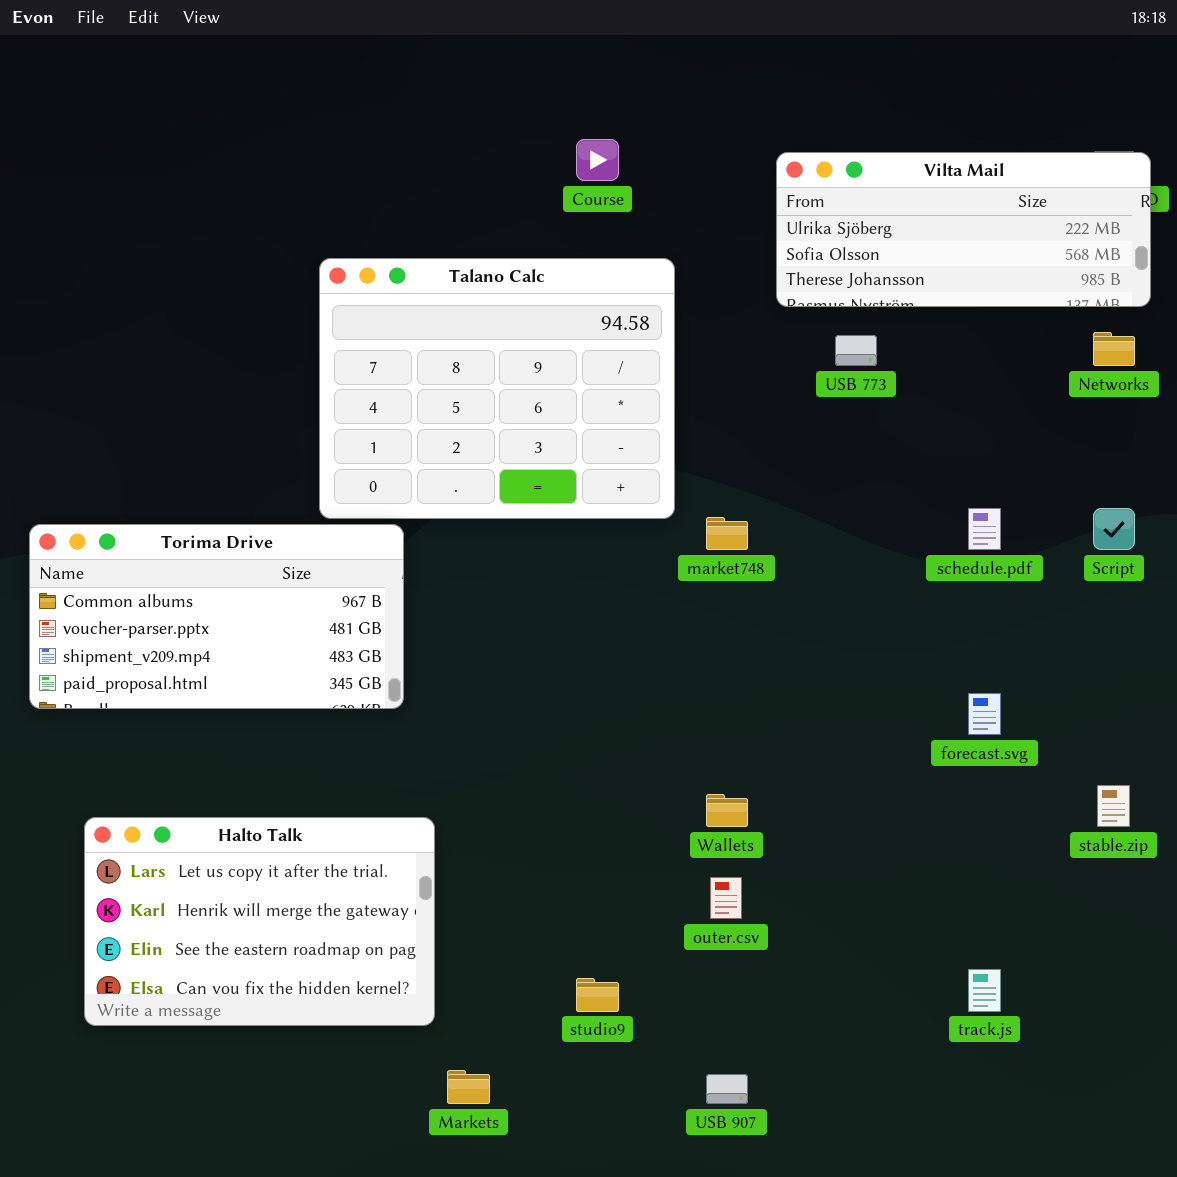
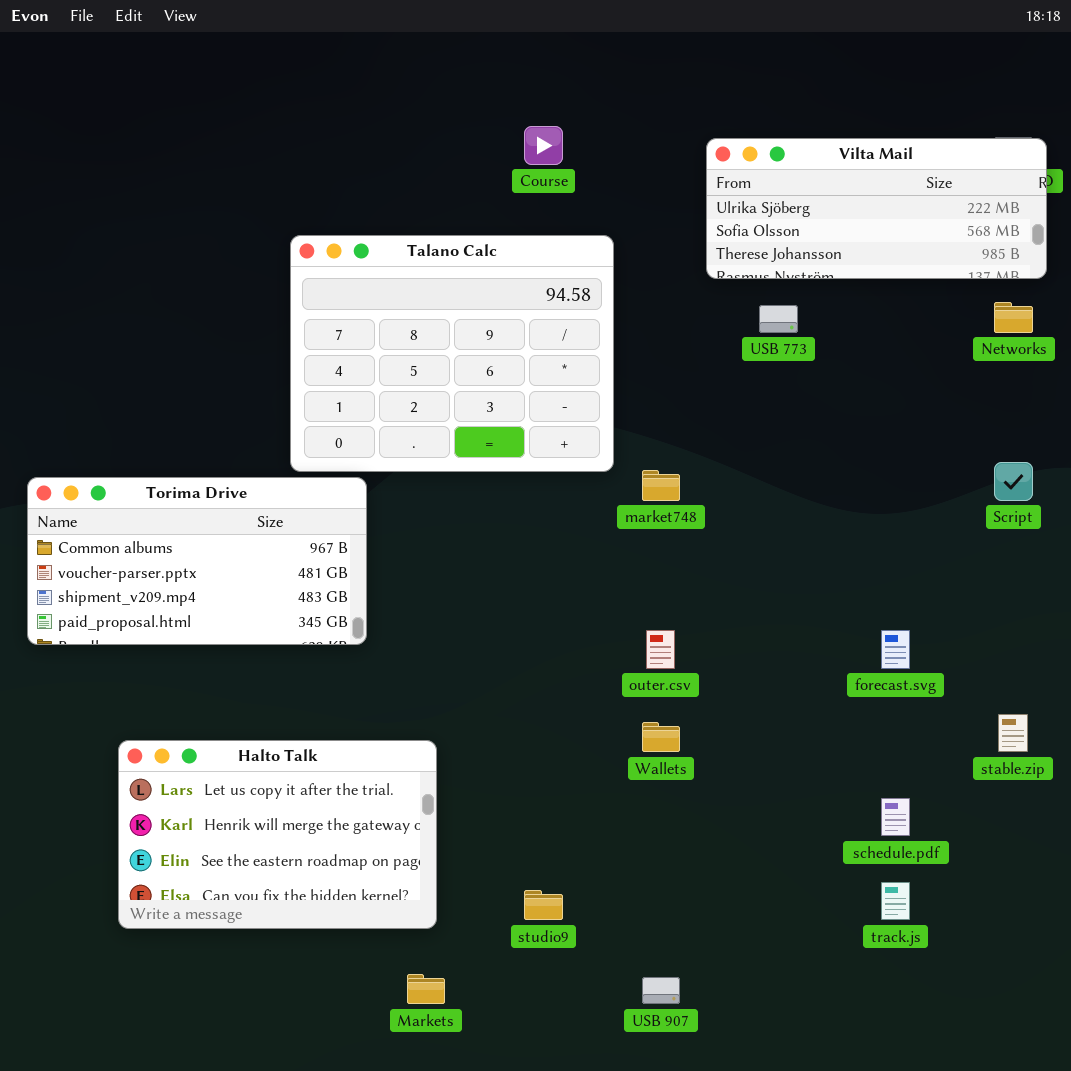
schedule.pdf: [968,508,1001,550] -> [881,798,910,836], moved
Halto Talk: [84,817,435,1026] -> [118,740,437,929], moved
outer.csv: [710,877,742,919] -> [646,630,675,669], moved

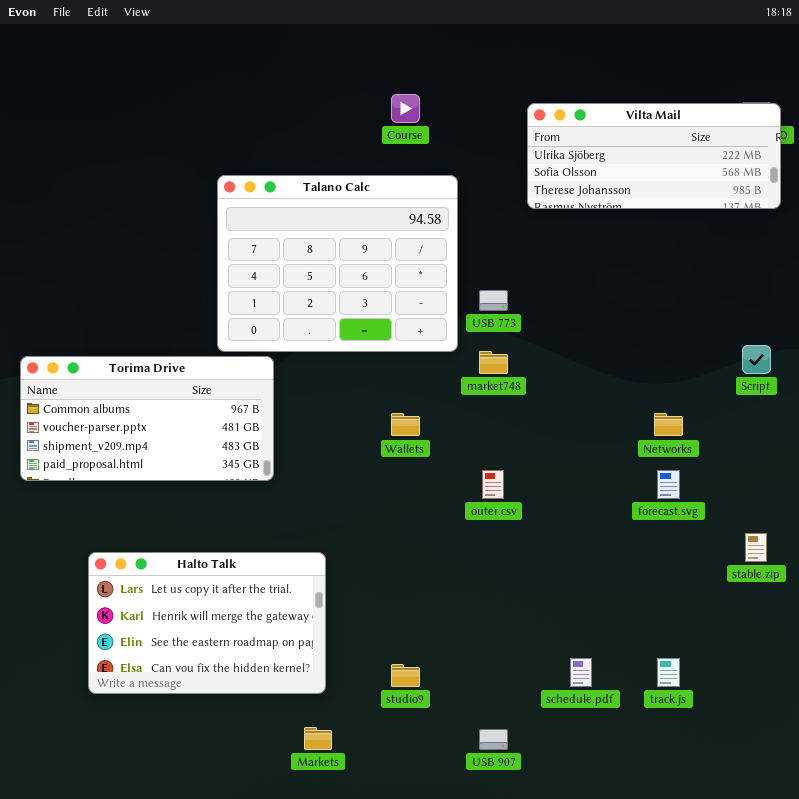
Networks: [994,302,1033,333] -> [654,413,683,436], moved
USB 773: [759,305,798,333] -> [479,290,508,311], moved
Wallets: [642,722,680,752] -> [391,413,420,436], moved
schedule.pdf: [881,798,910,836] -> [570,658,592,687], moved

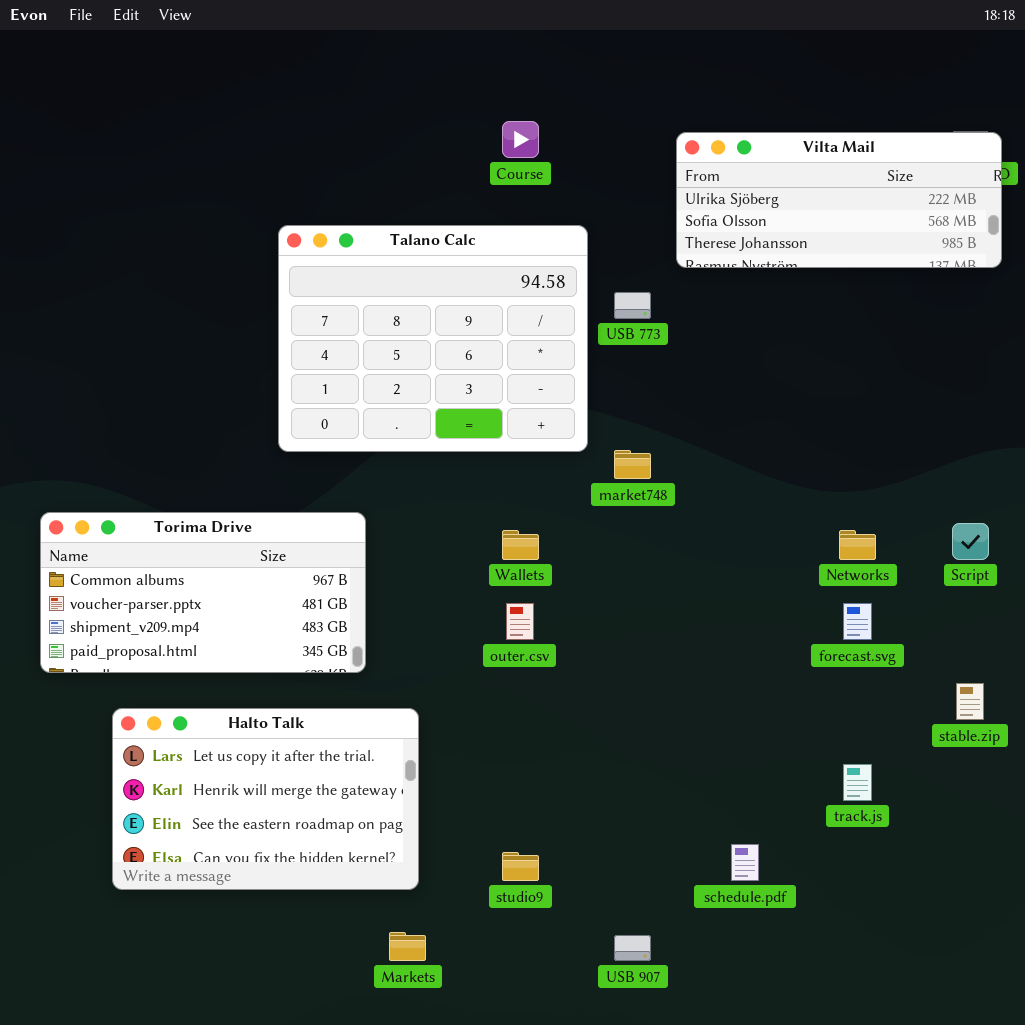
USB 773: [479,290,508,311] -> [614,292,651,319], moved
Script: [742,345,771,374] -> [952,523,989,560], moved
Torima Drive: [20,356,274,481] -> [40,512,366,673], moved
outer.csv: [482,470,504,499] -> [506,603,534,640], moved
track.js: [657,658,680,687] -> [843,764,872,801], moved

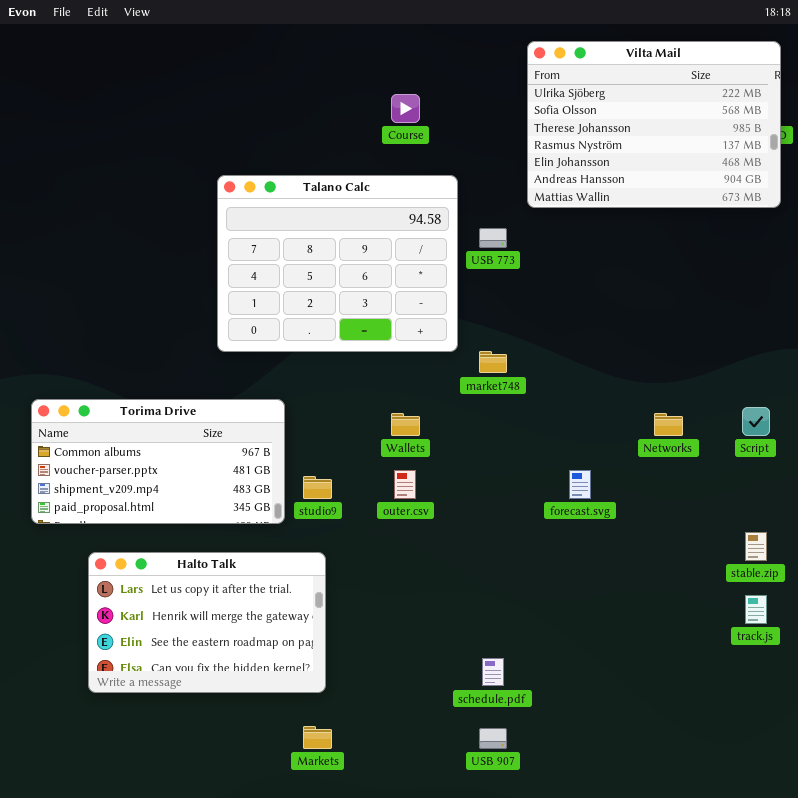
Vilta Mail: [676,132,1002,268] -> [527,41,781,208], resized
forecast.svg: [843,603,872,640] -> [569,470,591,499], moved
track.js: [843,764,872,801] -> [745,595,767,624], moved
schedule.pdf: [731,844,759,881] -> [482,658,504,686], moved
studio9: [502,852,539,881] -> [303,476,332,499], moved

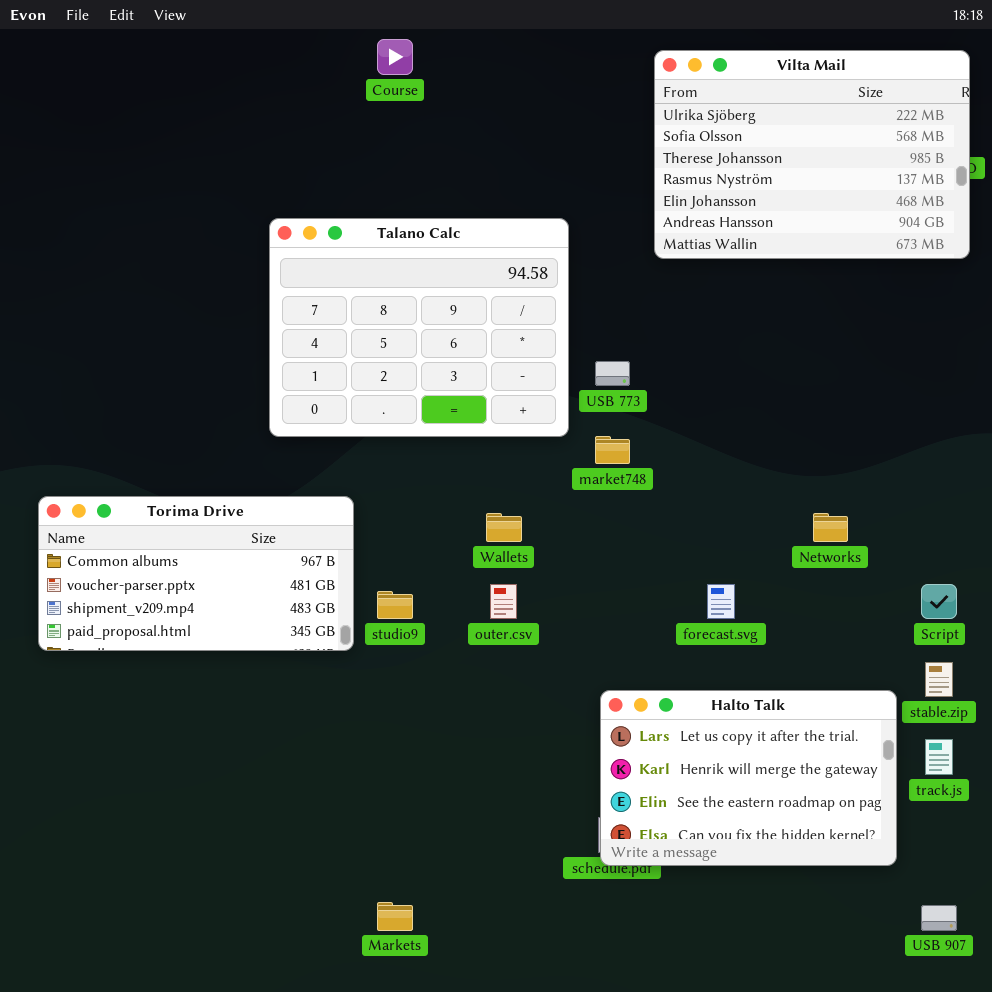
Course: [391,94,420,123] -> [377,39,413,75], moved
USB 773: [479,228,507,248] -> [595,361,630,386], moved
Script: [742,407,770,436] -> [921,584,957,619], moved
Halto Talk: [88,552,326,693] -> [600,690,897,866], moved
USB 907: [479,728,507,749] -> [921,905,957,931], moved

